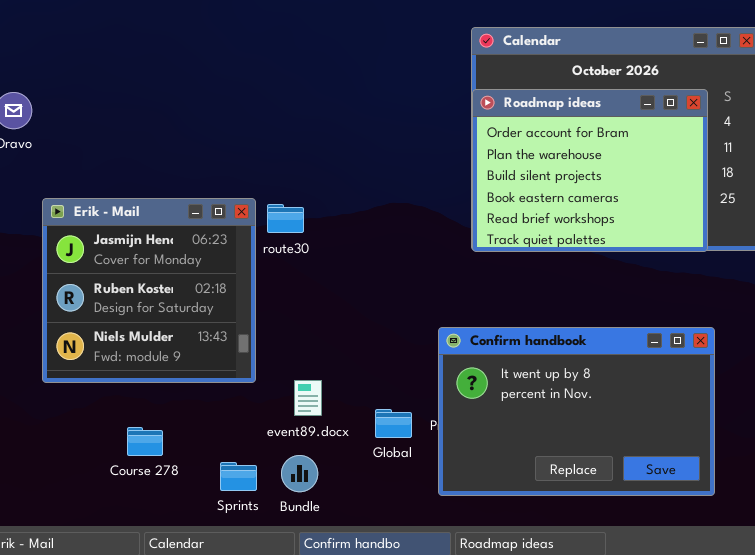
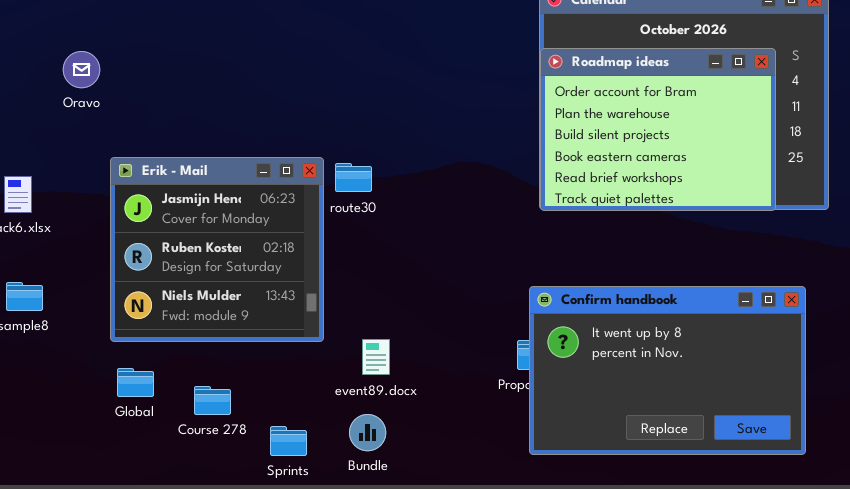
Confirm handbook: [438,327,715,496] -> [529,286,806,455], moved
Global: [375,409,412,438] -> [117,368,154,397], moved
Sprints: [220,462,257,491] -> [270,426,307,456], moved

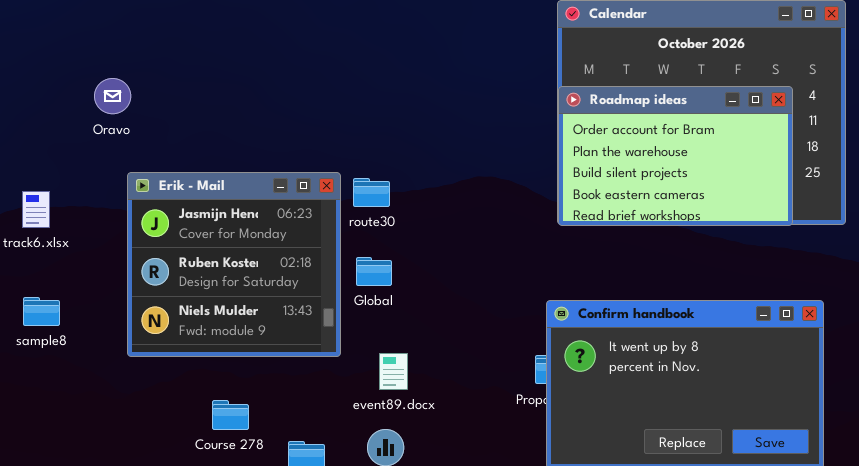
Roadmap ideas: [540,48,776,211] -> [558,86,793,226], resized
Oravo: [63,51,100,88] -> [94,78,131,114], moved
Global: [117,368,154,397] -> [356,257,392,286], moved

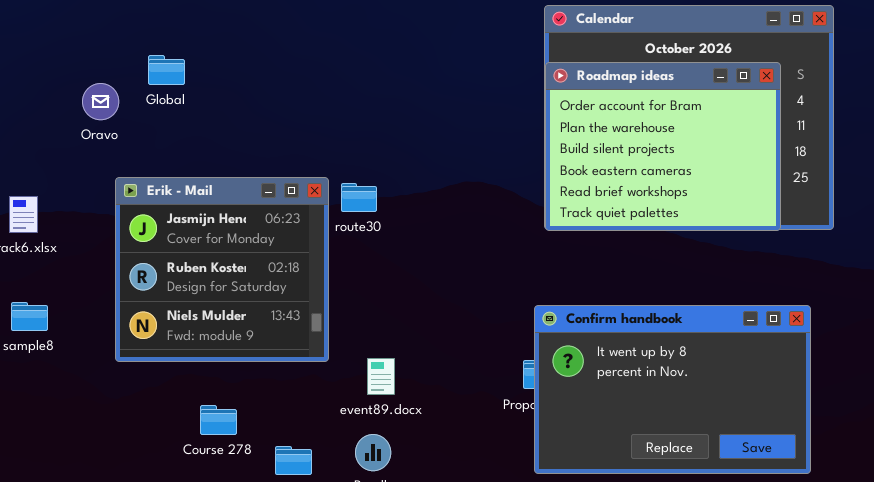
Roadmap ideas: [558,86,793,226] -> [545,62,781,231], resized
Global: [356,257,392,286] -> [148,55,185,85], moved

